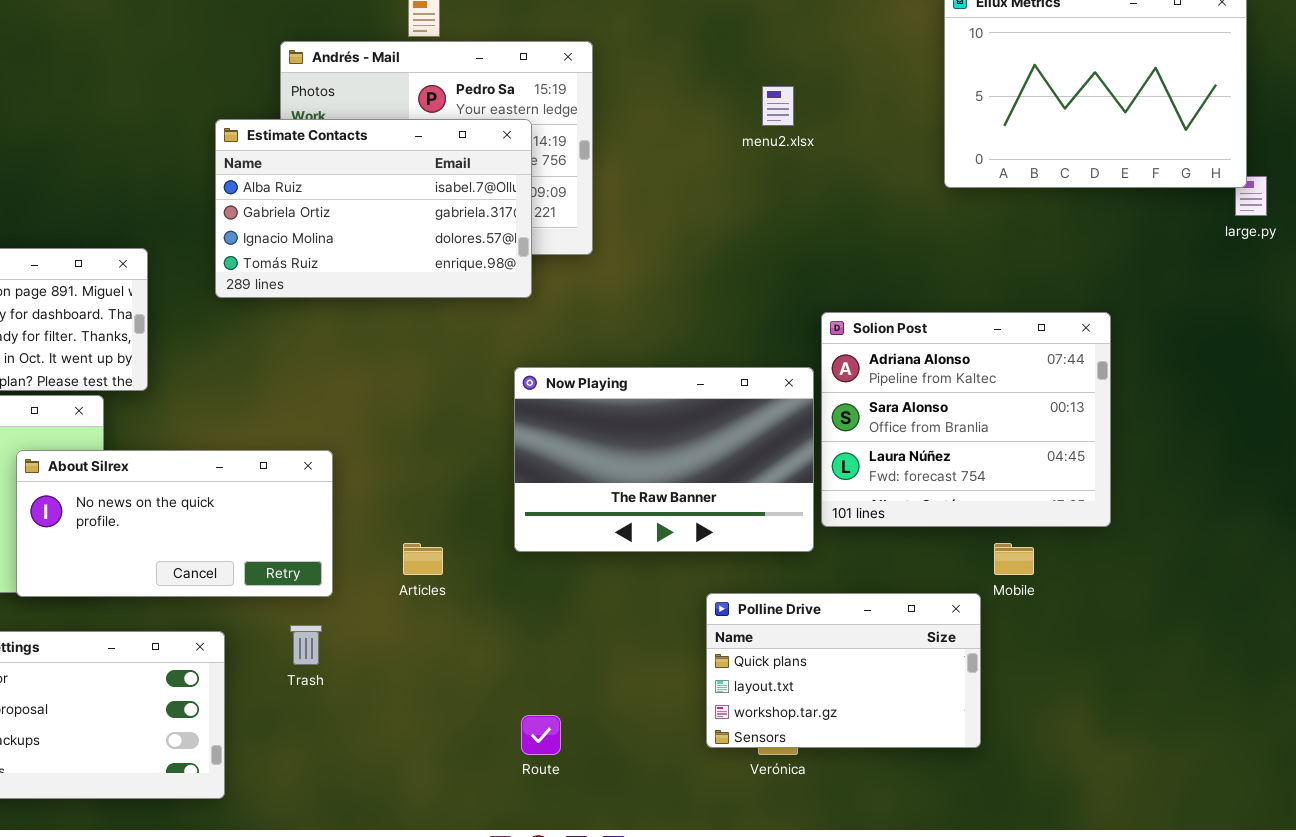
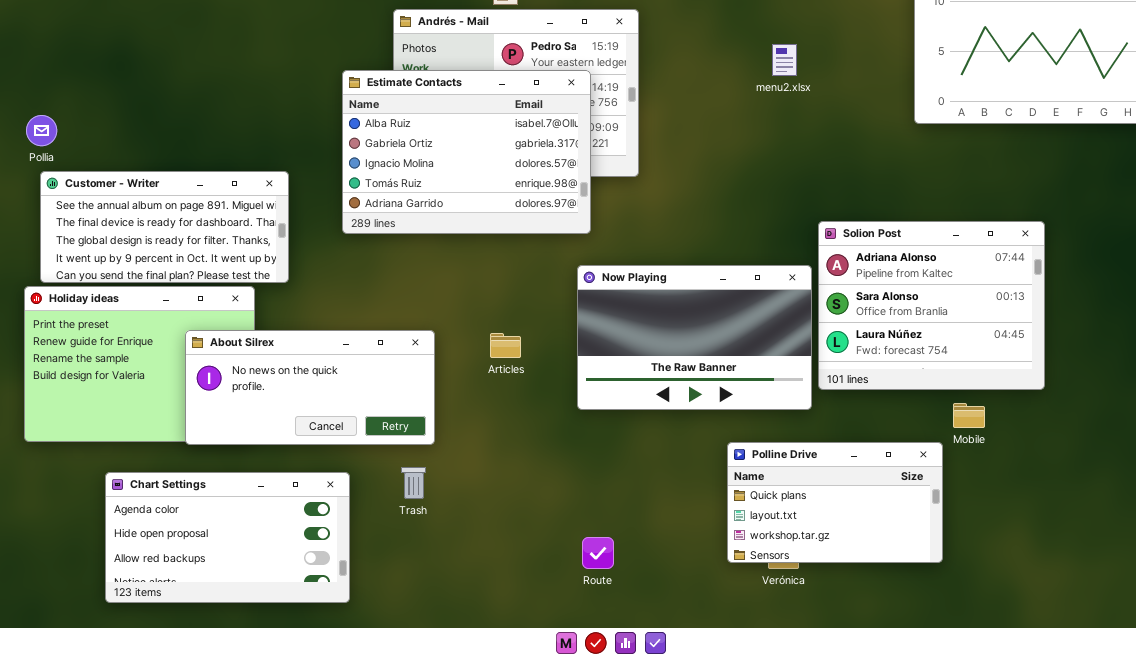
Estimate Contacts: [215,119,532,298] -> [342,70,591,234], resized
Articles: [403,543,443,575] -> [490,333,521,358], moved

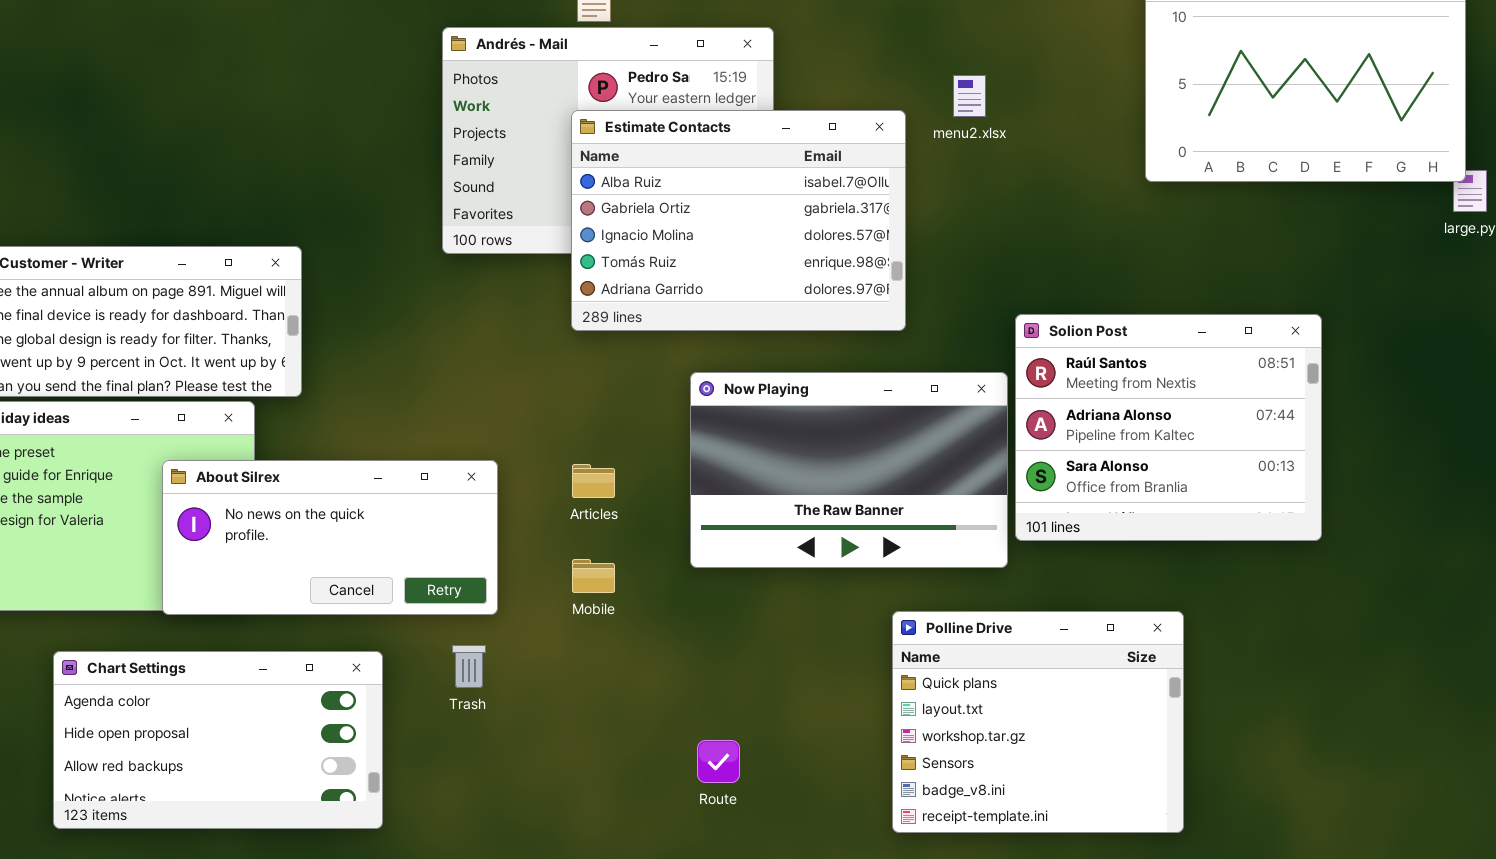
Estimate Contacts: [342,70,591,234] -> [571,110,906,331], moved
Solion Post: [818,221,1045,390] -> [1015,314,1322,541], scrolled up 1 row
Mobile: [953,403,985,428] -> [572,559,615,593], moved
Polline Drive: [727,442,943,563] -> [892,611,1184,833], resized

